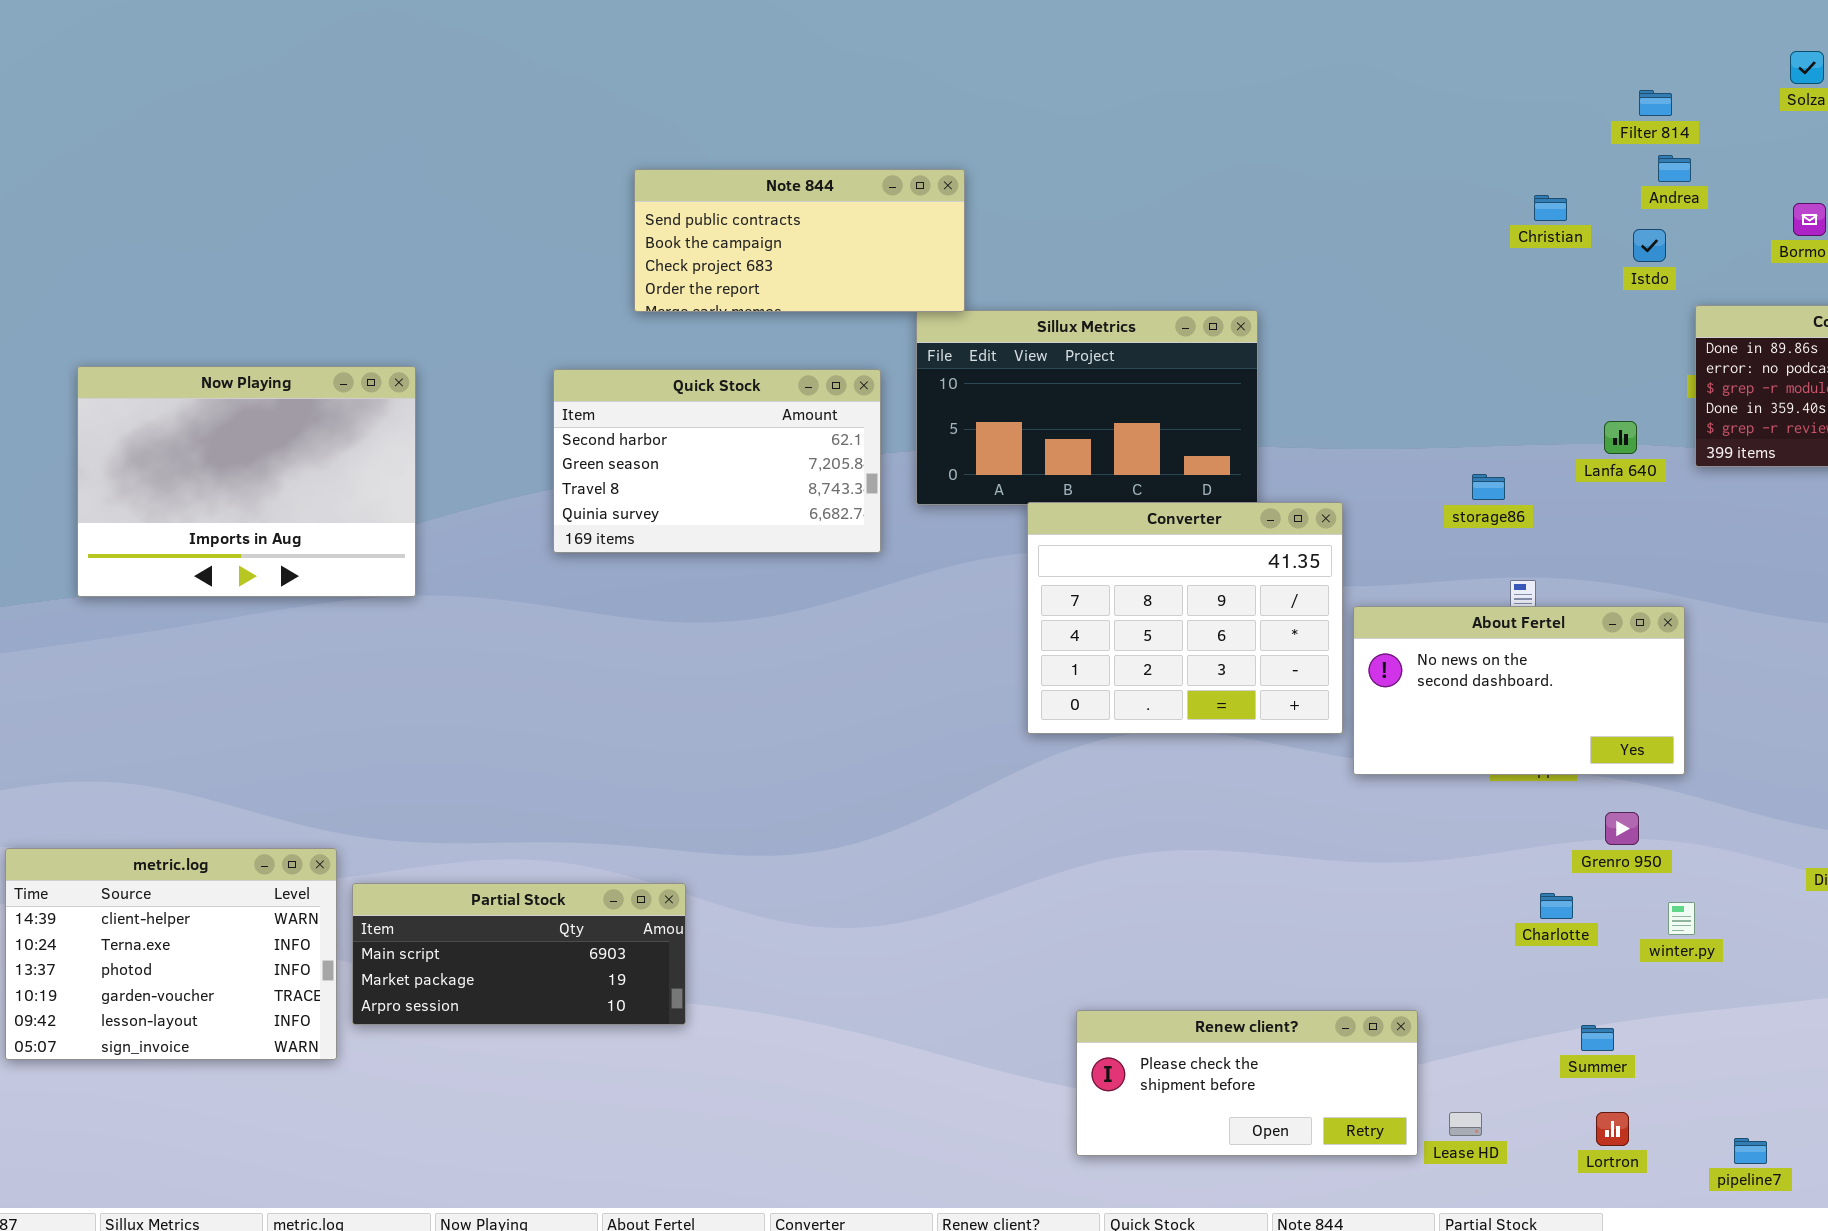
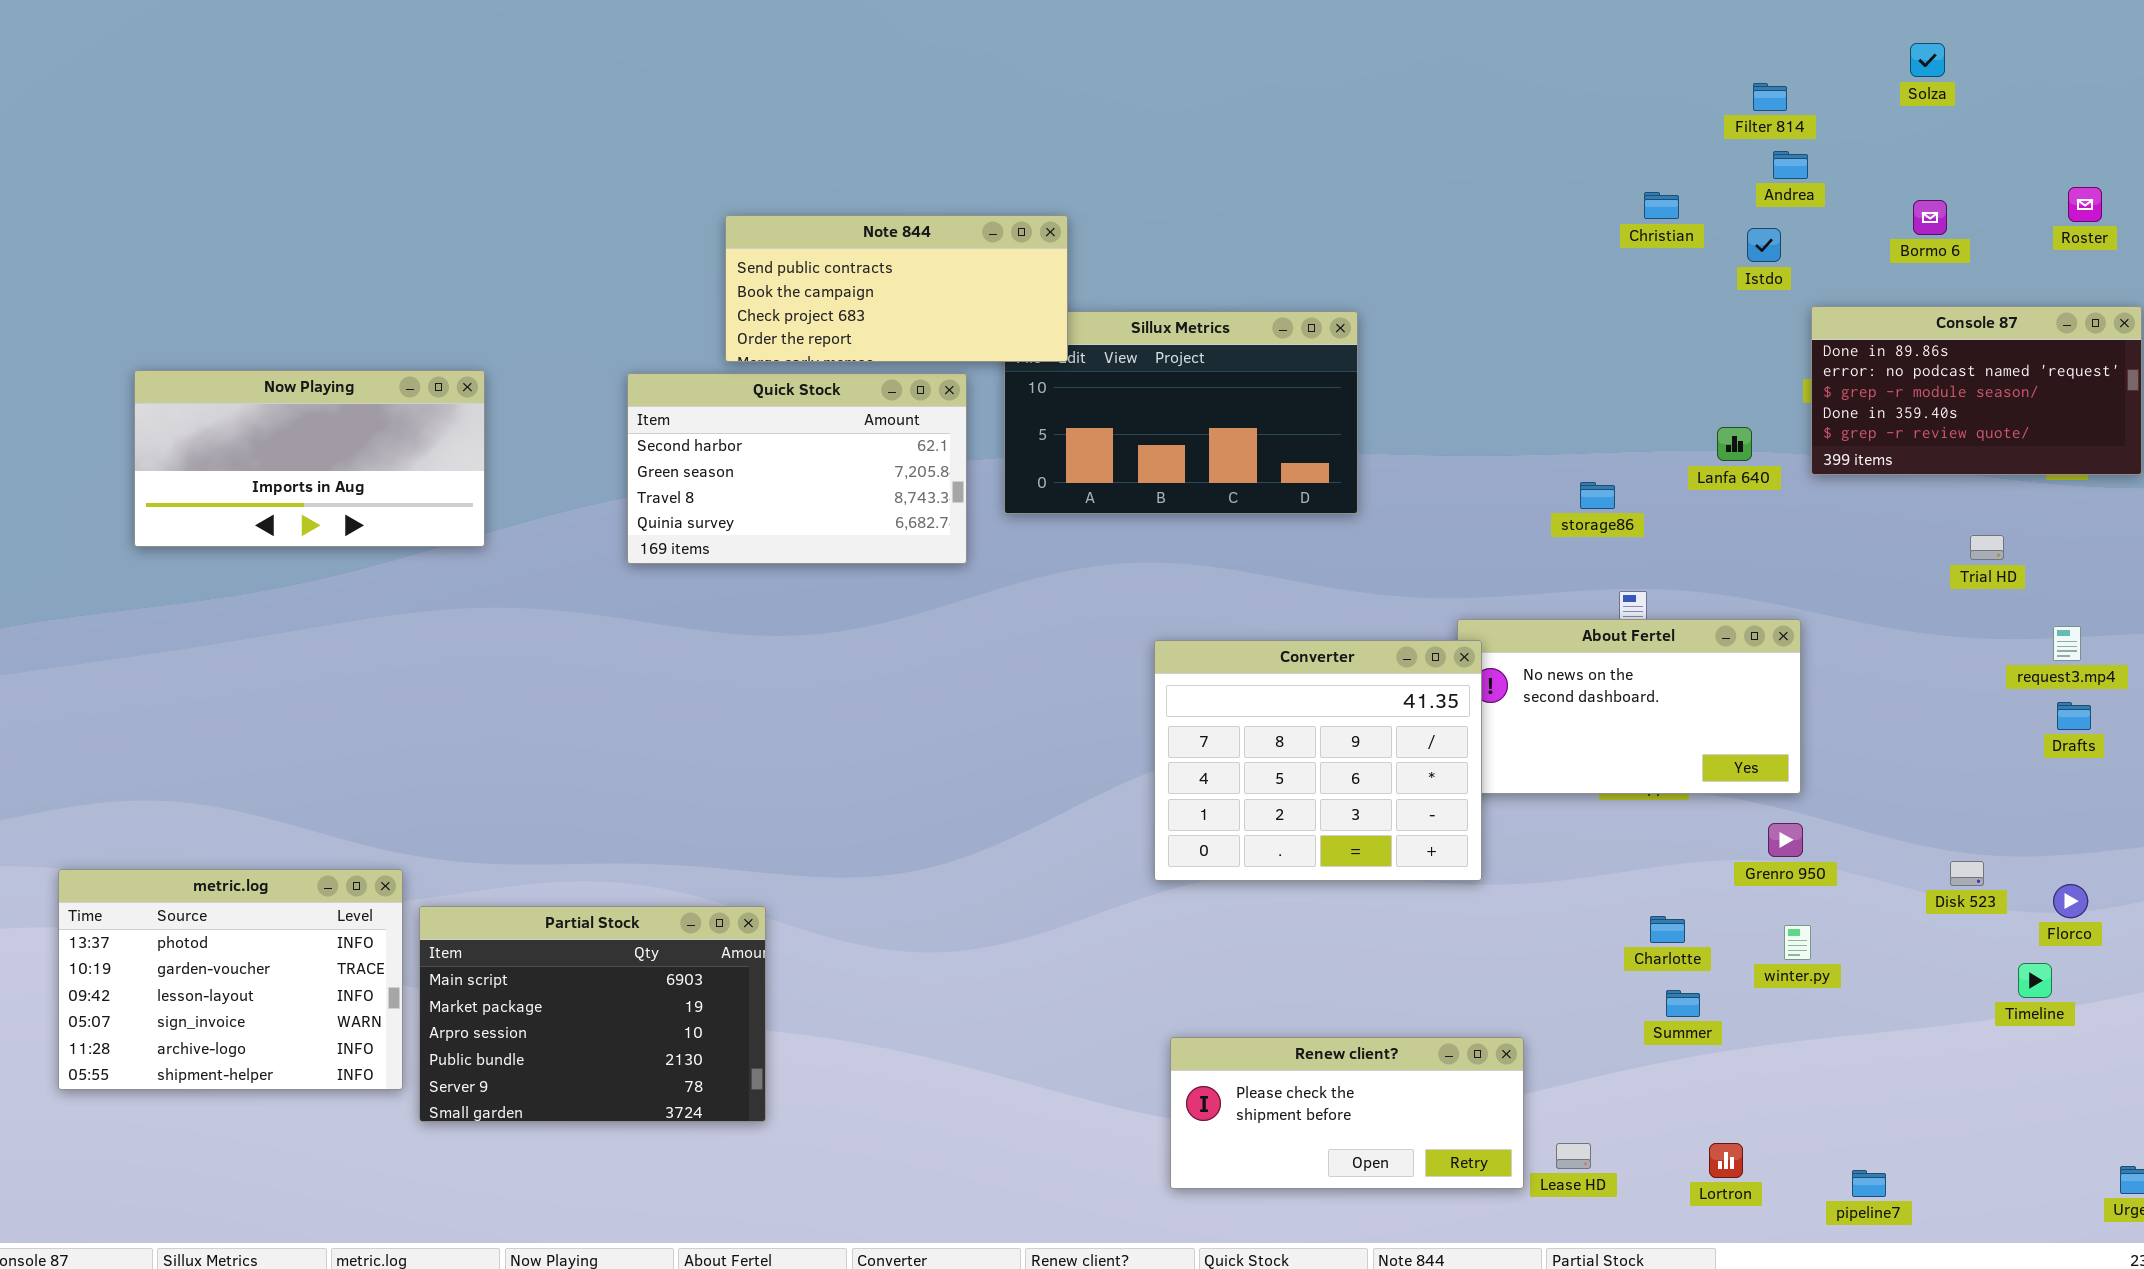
Note 844: [634,169,965,312] -> [725,215,1068,362], moved
Now Playing: [77,366,416,597] -> [134,370,485,547], resized
Converter: [1027,502,1343,734] -> [1154,640,1482,881], moved
Grenro 950: [1605,812,1639,845] -> [1768,823,1803,857], moved
metric.log: [5,848,337,1060] -> [58,869,403,1090], scrolled down 2 rows
Partial Stock: [352,883,686,1025] -> [419,906,766,1122], resized
Summer: [1581,1025,1614,1051] -> [1666,990,1700,1017], moved

